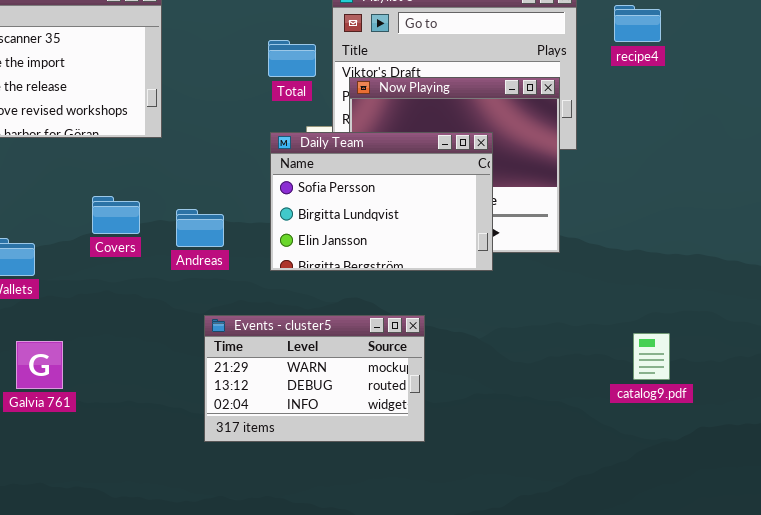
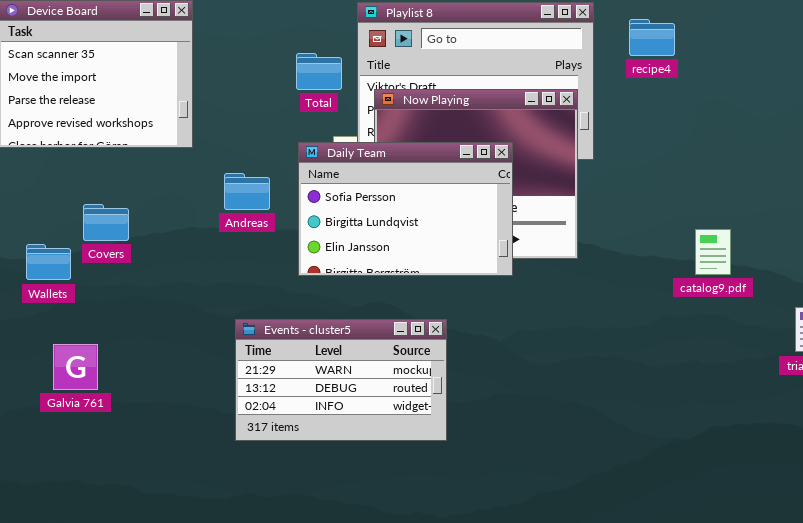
Covers: [92,196,140,234] -> [83,204,129,241], moved
Andreas: [176,209,224,247] -> [224,173,270,210], moved
catalog9.pdf: [633,333,670,380] -> [695,229,731,275], moved

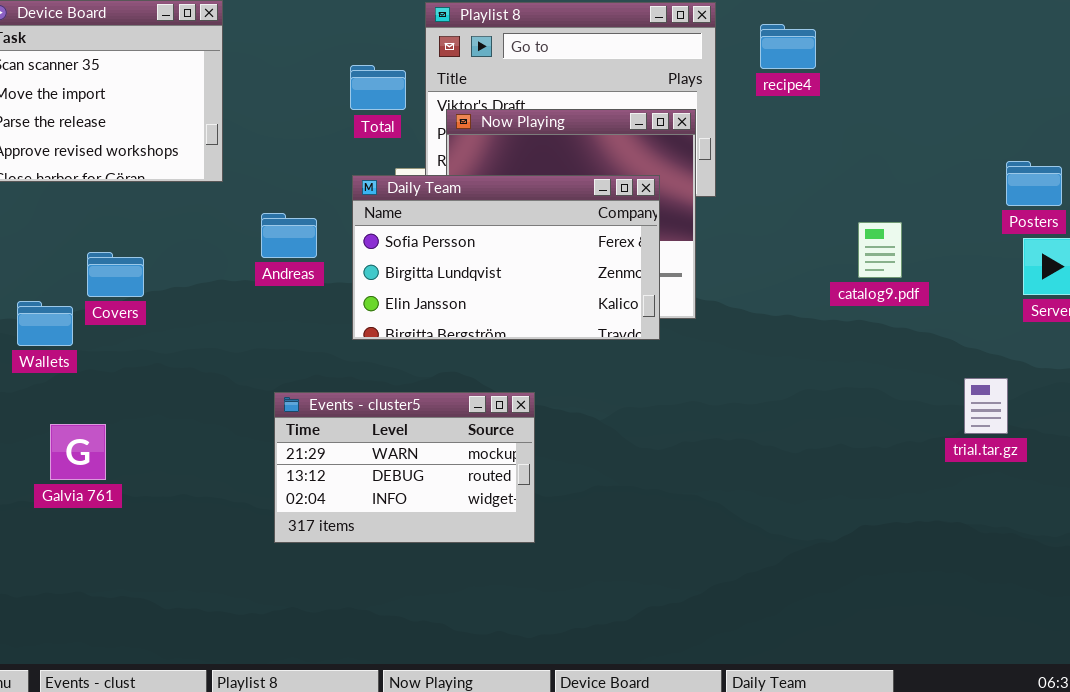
Daily Team: [298,142,513,276] -> [352,175,660,340], resized
catalog9.pdf: [695,229,731,275] -> [858,222,902,278], moved

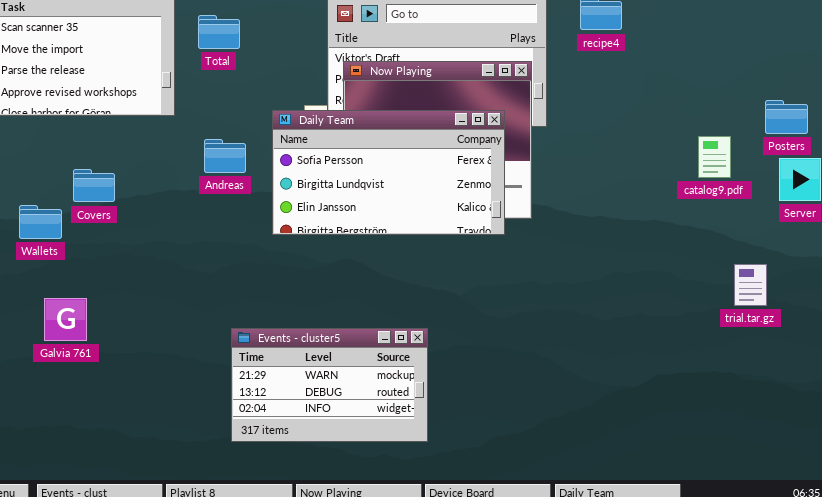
Total: [350,65,406,110] -> [198,15,240,49], moved
catalog9.pdf: [858,222,902,278] -> [698,136,731,178], moved
Events - cluster5: [274,392,535,543] -> [231,328,428,442], moved

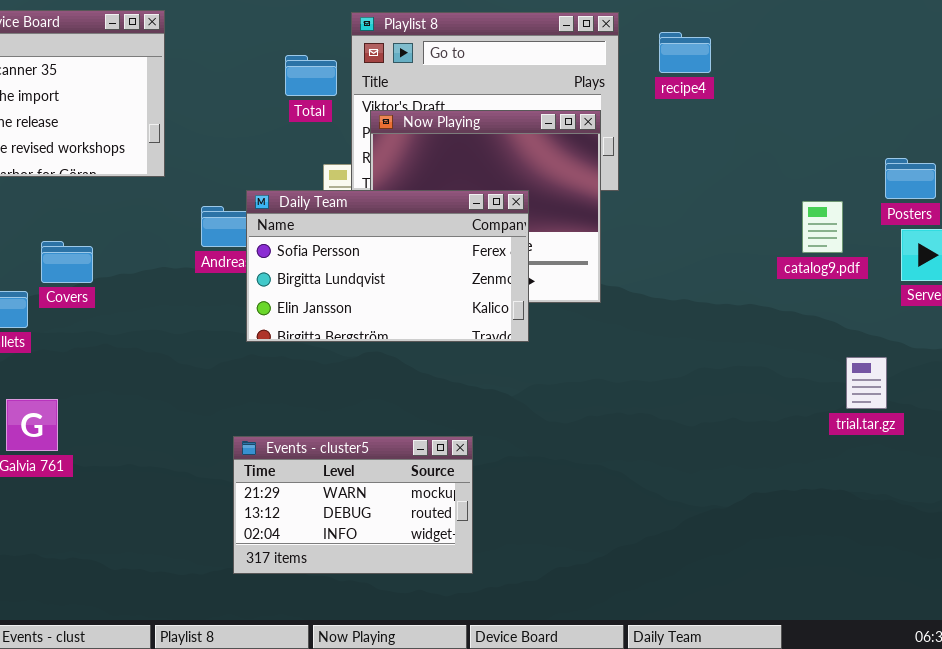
Total: [198,15,240,49] -> [285,55,337,96], moved
Daily Team: [272,110,505,235] -> [246,190,529,342], moved

